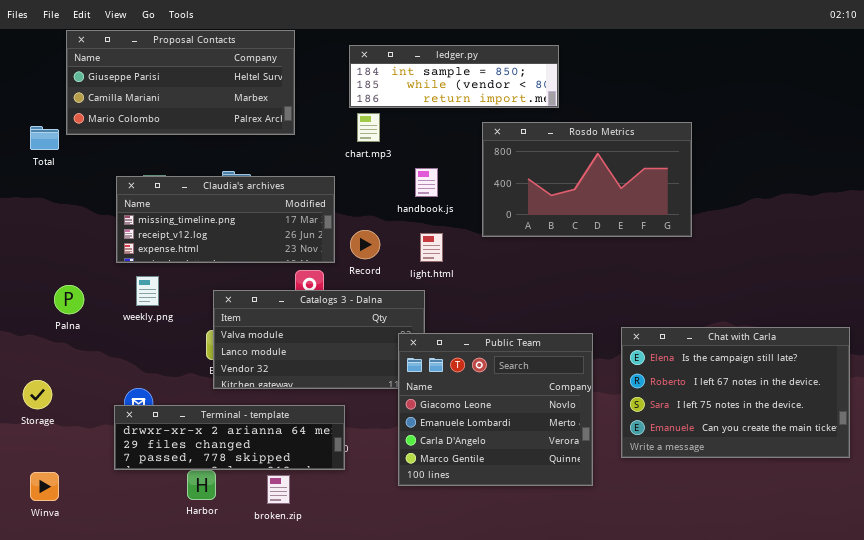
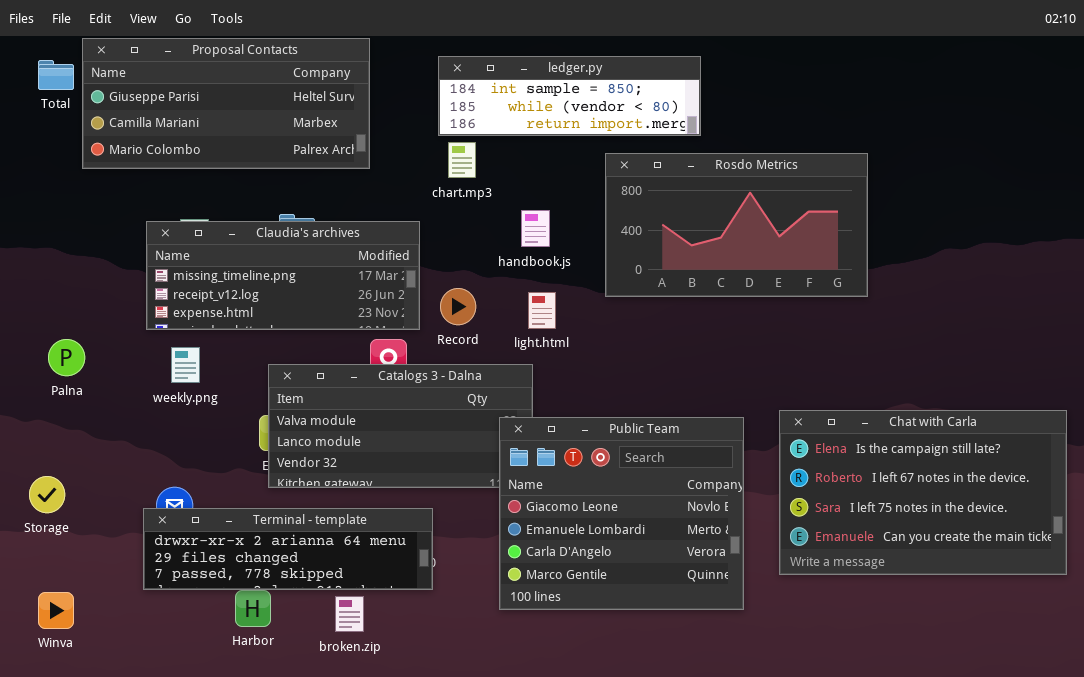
Total: [30,126,59,150] -> [38,60,74,90], moved
Palna: [54,285,84,314] -> [48,339,85,376], moved

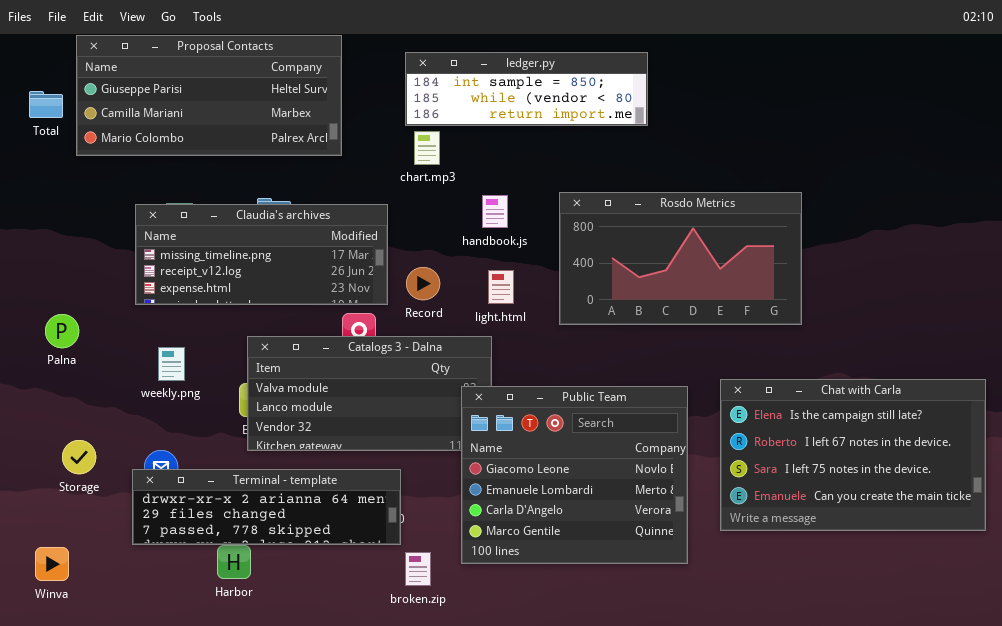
Total: [38,60,74,90] -> [29,91,63,118], moved
Rosdo Metrics: [605,153,868,297] -> [559,192,802,325], moved
weekly.png: [171,347,200,383] -> [158,347,185,381], moved
Storage: [29,476,65,513] -> [62,440,96,474], moved
broken.zip: [335,596,364,632] -> [405,552,431,586], moved

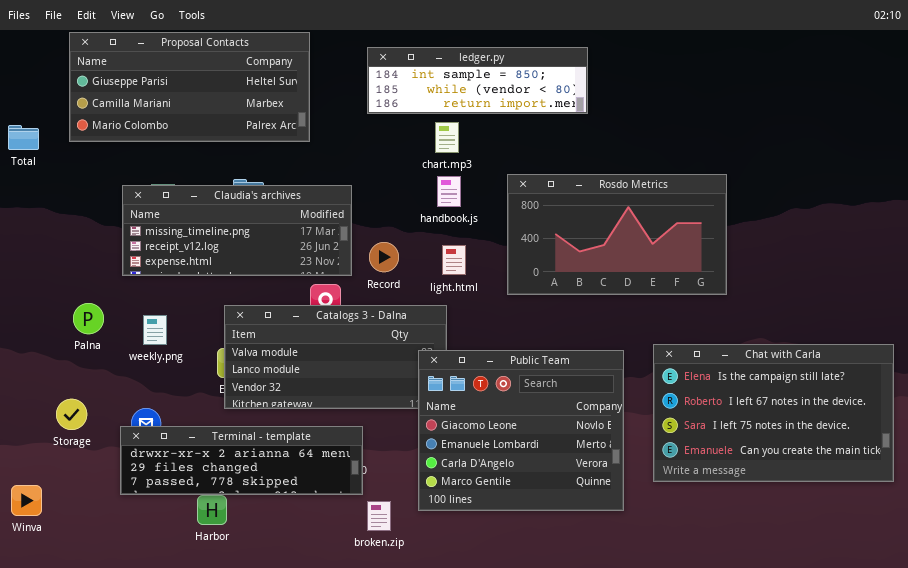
Total: [29,91,63,118] -> [8,125,39,150], moved
chart.mp3: [414,131,440,165] -> [435,122,459,153], moved
Palna: [45,314,79,348] -> [73,303,104,334], moved
Winva: [35,547,69,581] -> [11,485,42,516], moved

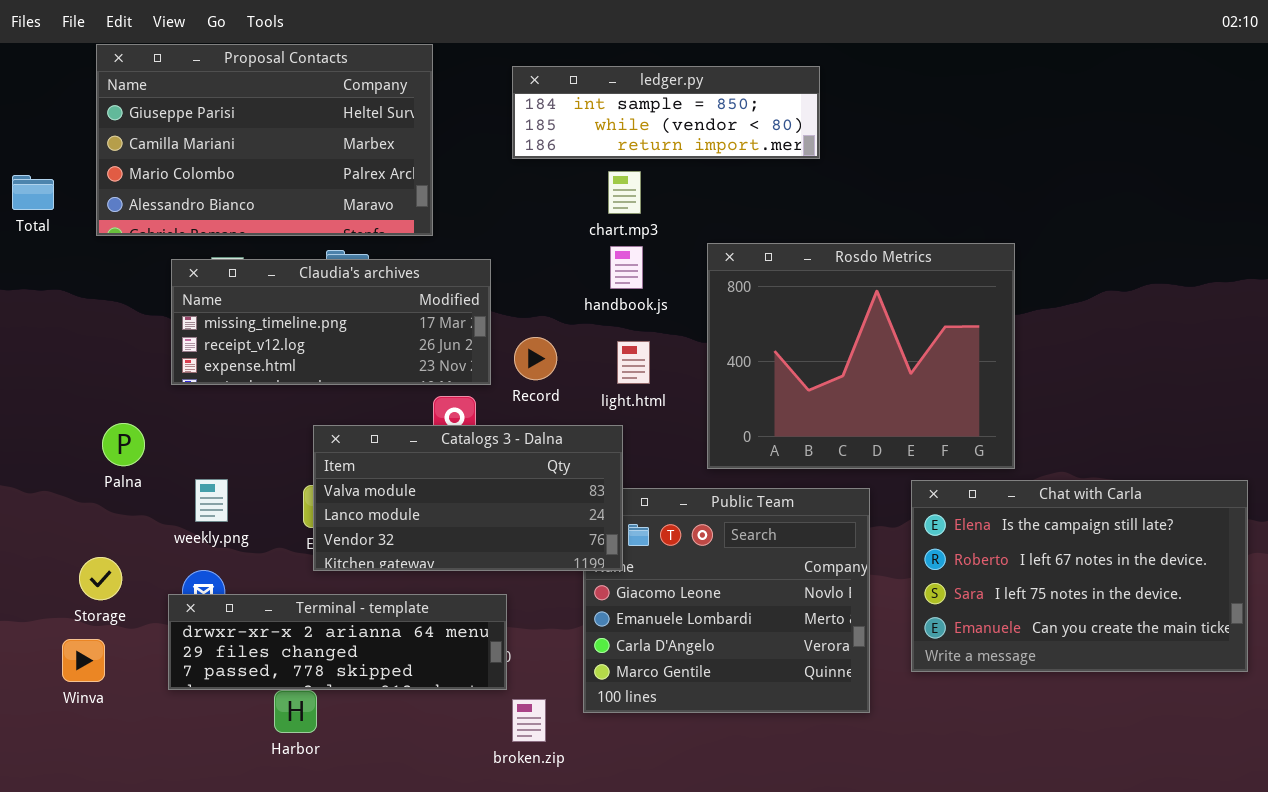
Proposal Contacts: [69,32,310,142] -> [96,44,433,236], resized
Rosdo Metrics: [507,174,727,295] -> [707,243,1015,469], resized
Catalogs 3 - Dalna: [224,305,447,409] -> [313,425,623,571], raised
weekly.png: [143,315,167,345] -> [195,479,228,522], moved
Winva: [11,485,42,516] -> [62,639,105,682], moved

